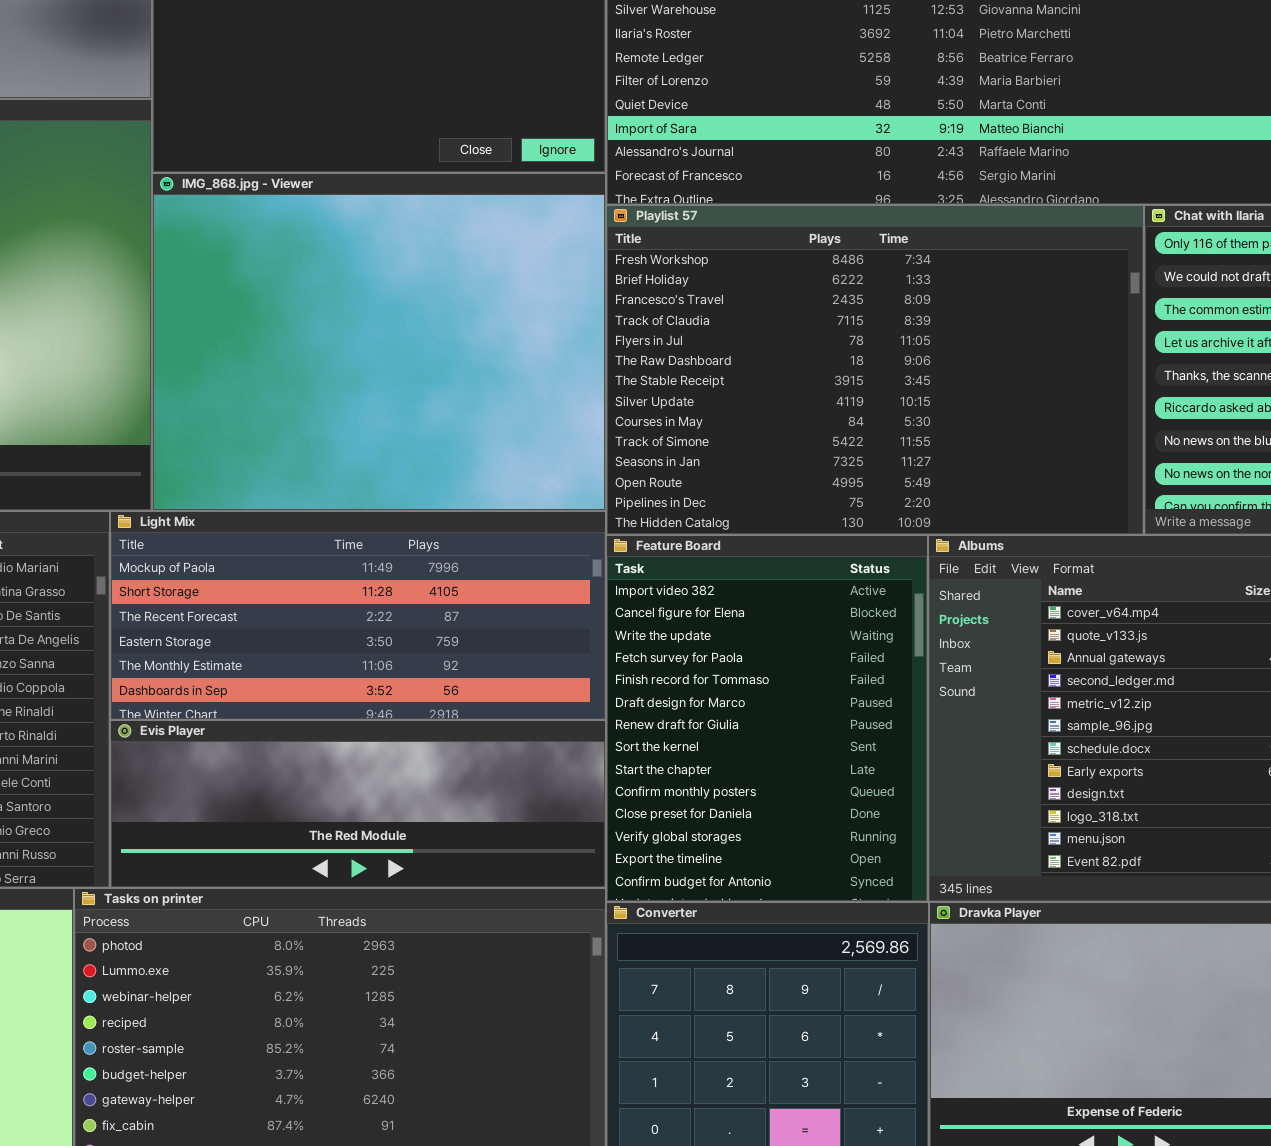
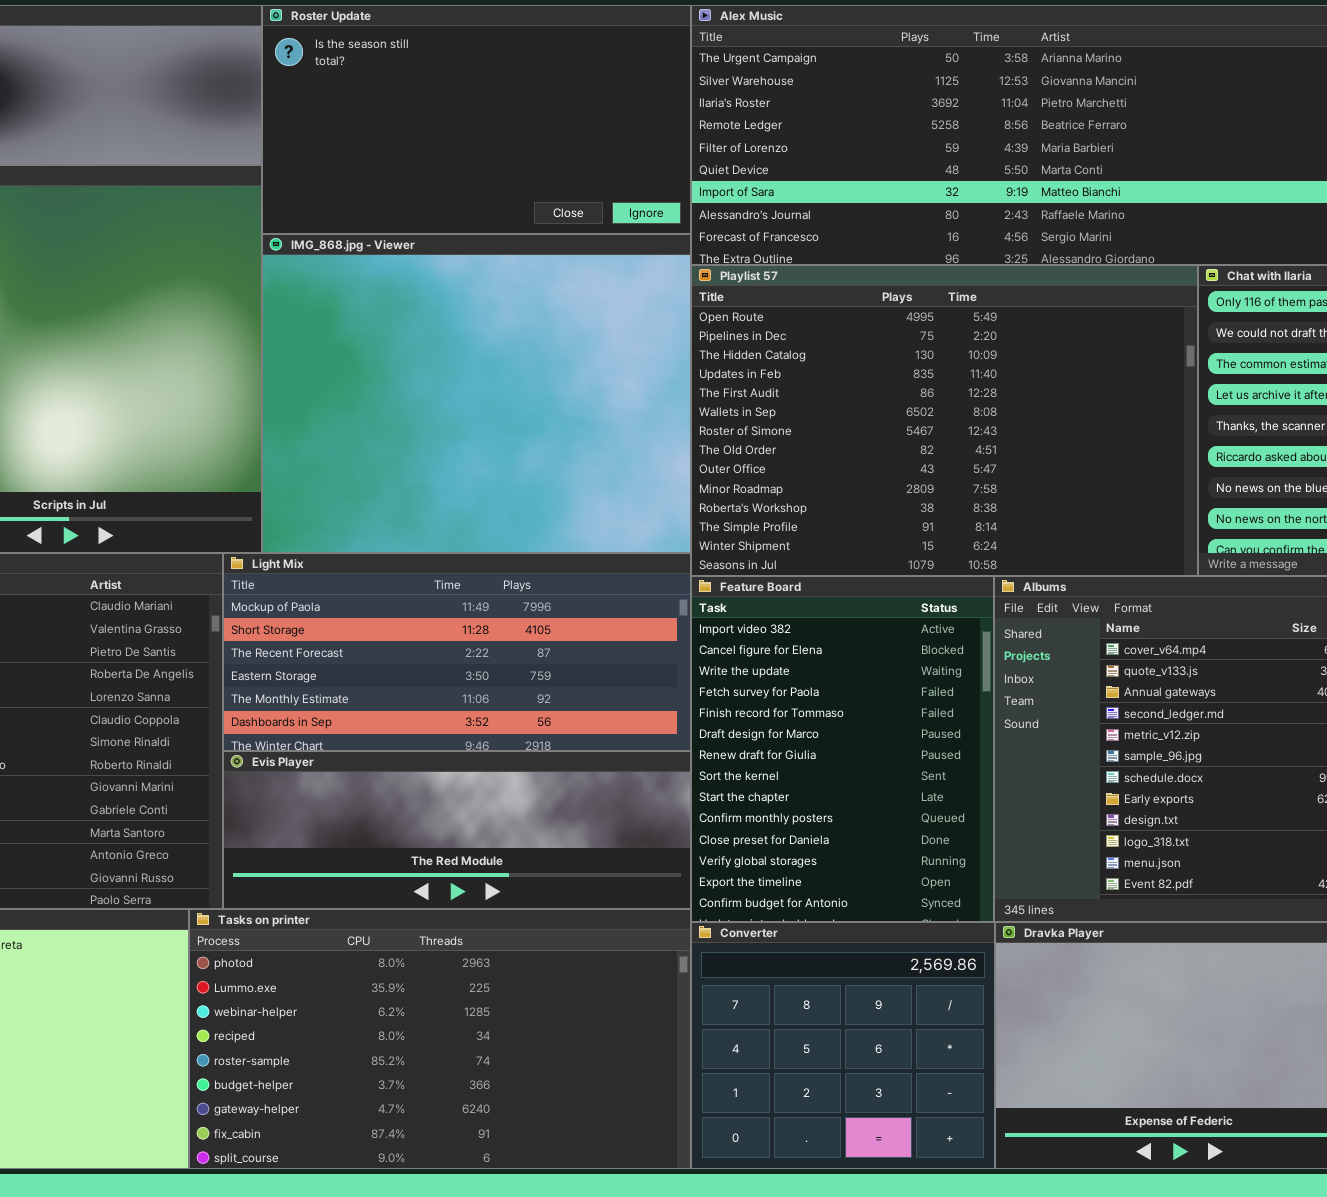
Playlist 57: [606,205,1144,535] -> [691,265,1198,576], scrolled down 11 rows

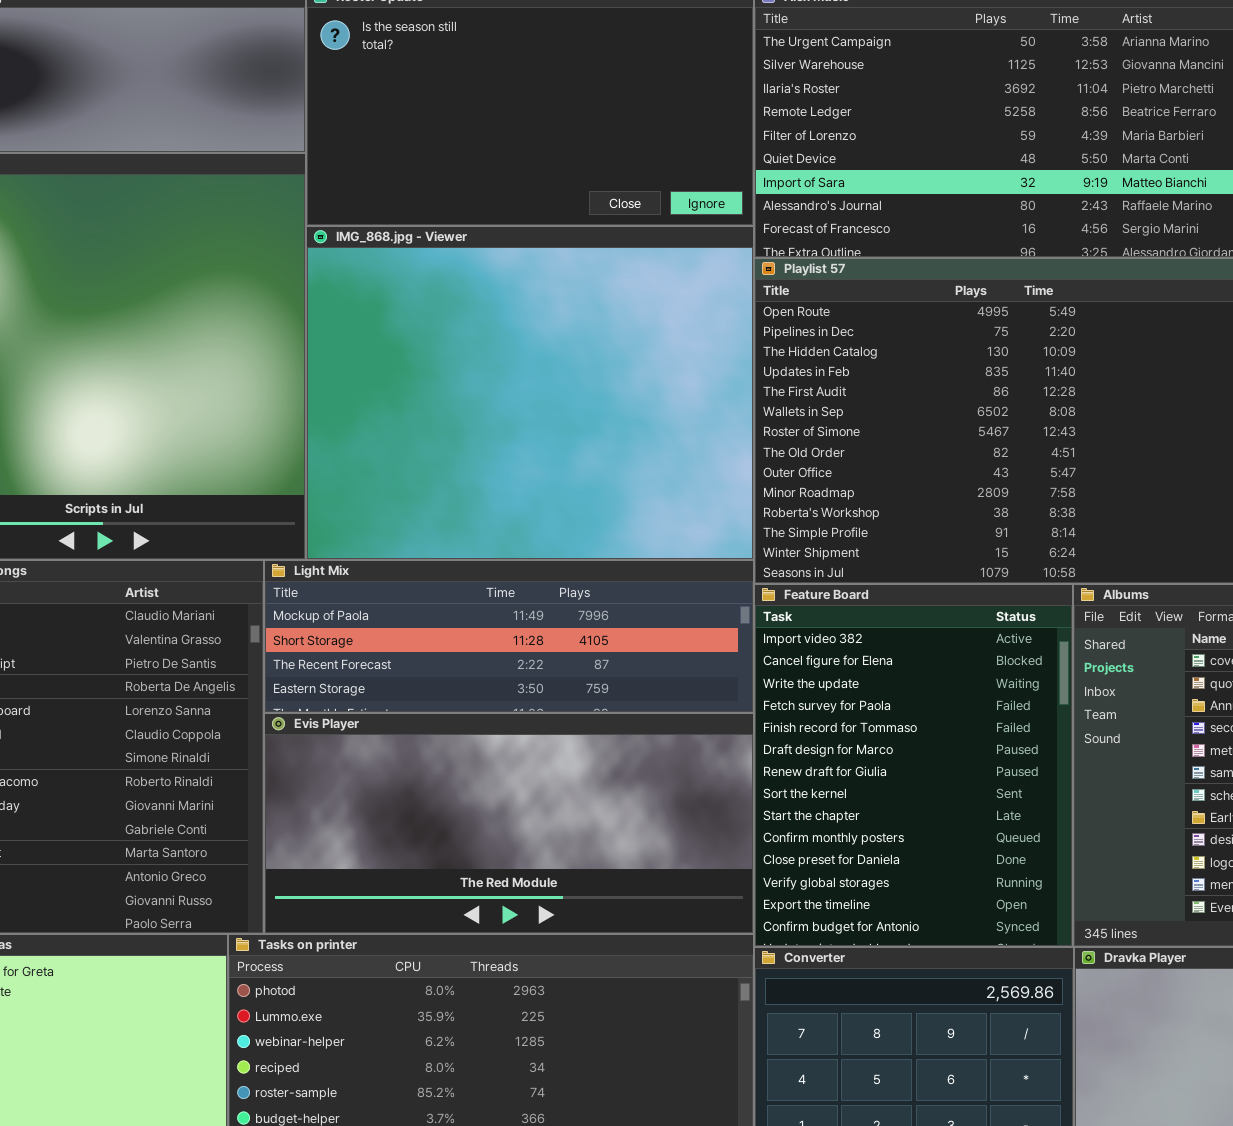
Light Mix: [223,553,691,751] -> [264,560,754,713], resized
Evis Player: [223,751,691,909] -> [264,713,754,934], resized

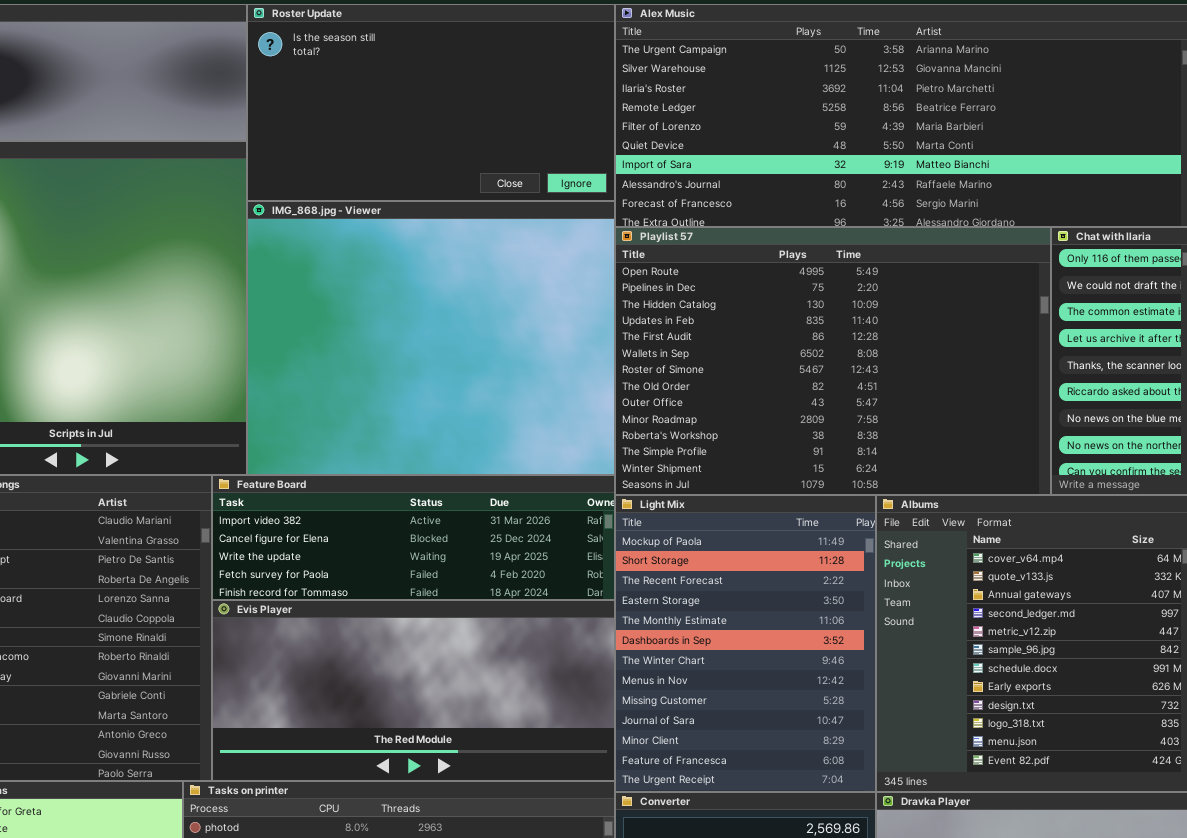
Light Mix: [264,560,754,713] -> [615,495,876,792], moved, resized
Feature Board: [754,584,1073,947] -> [212,475,615,600], moved, resized

